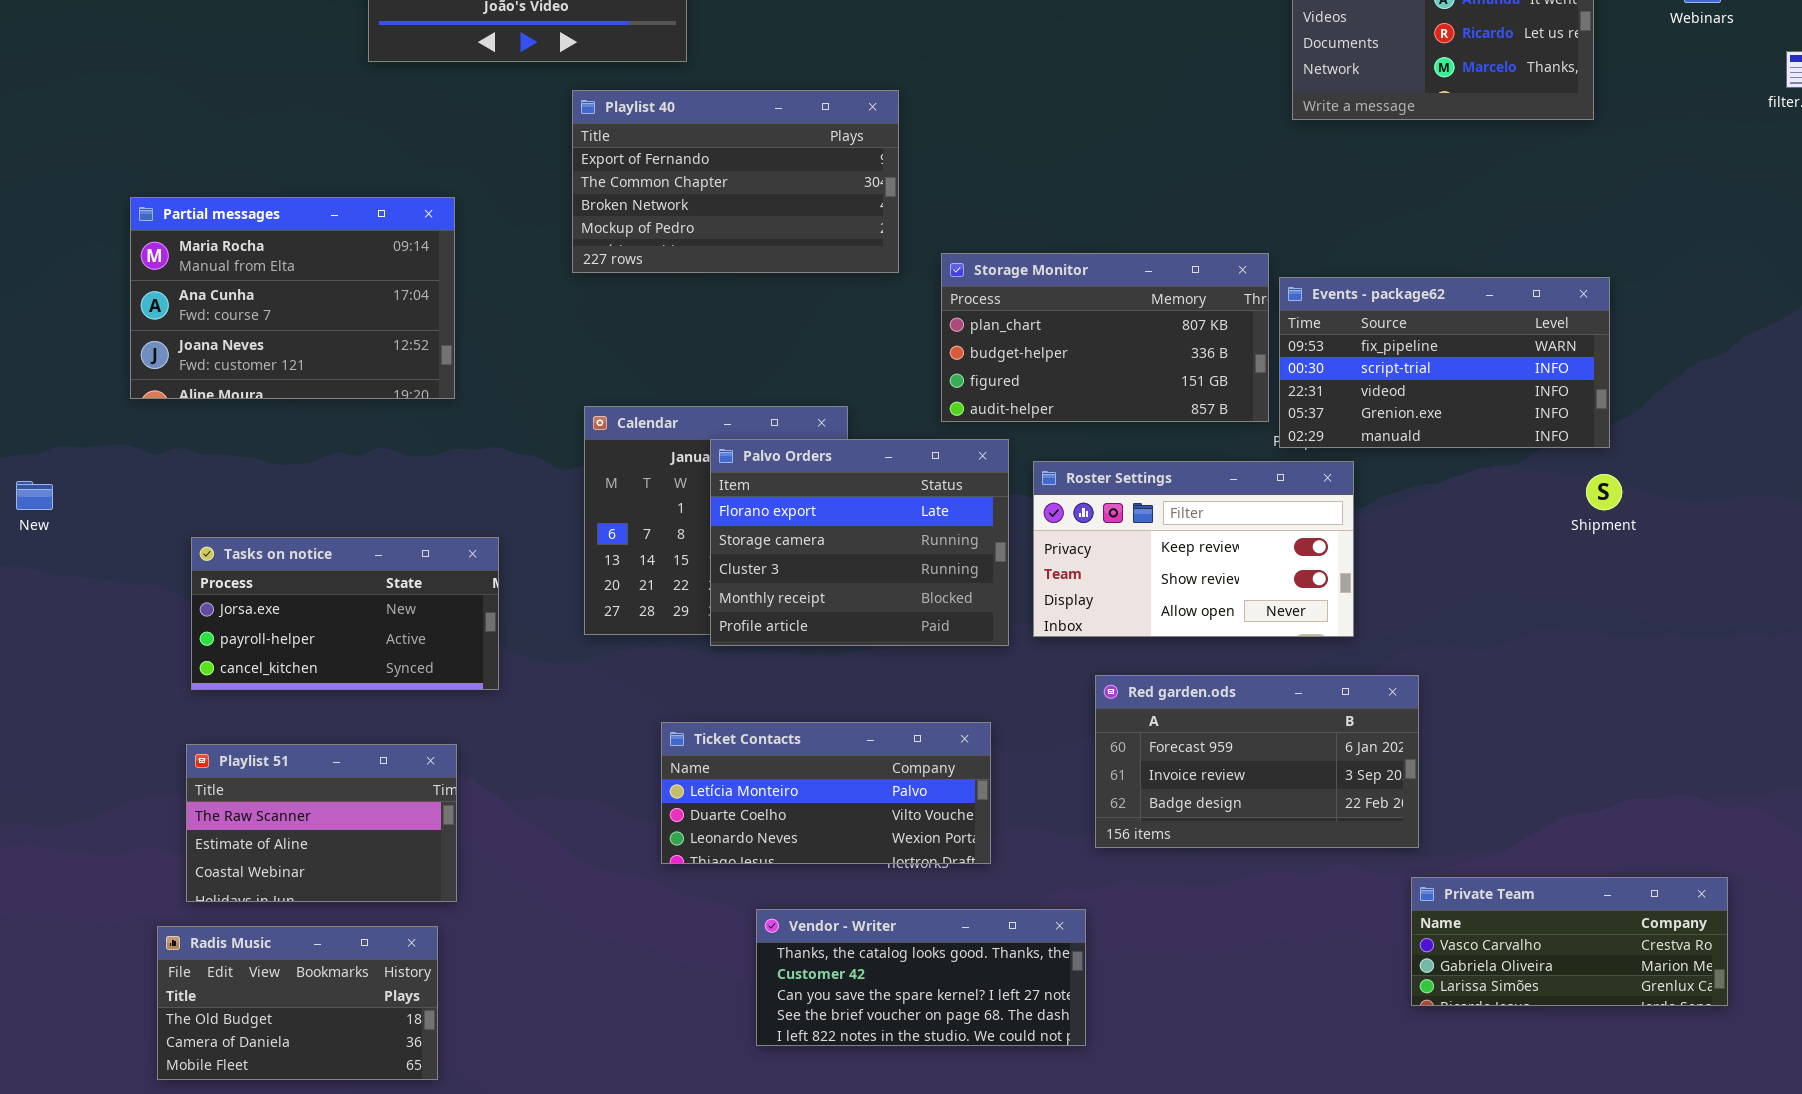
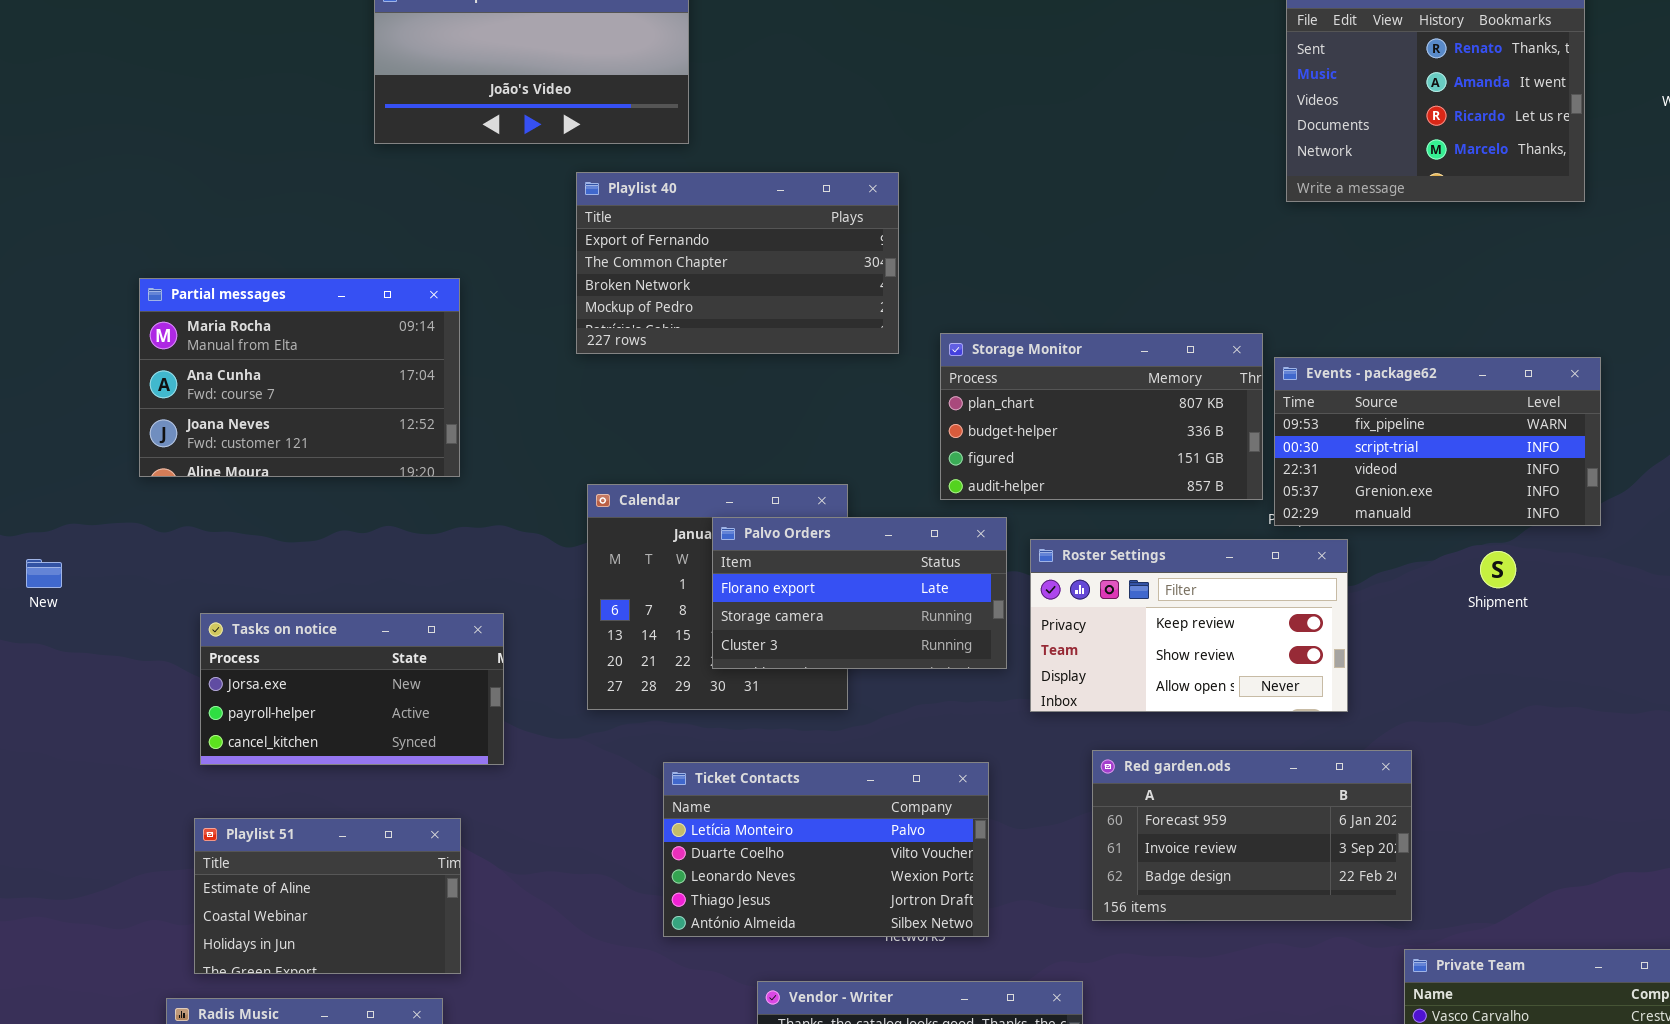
Palvo Orders: [710,439,1009,646] -> [712,517,1007,669], resized
Shipment: [1586,474,1622,510] -> [1480,551,1516,588], moved
Ticket Contacts: [661,722,991,864] -> [663,762,989,937], resized
Playlist 51: [186,744,457,902] -> [194,818,461,974], scrolled down 1 row

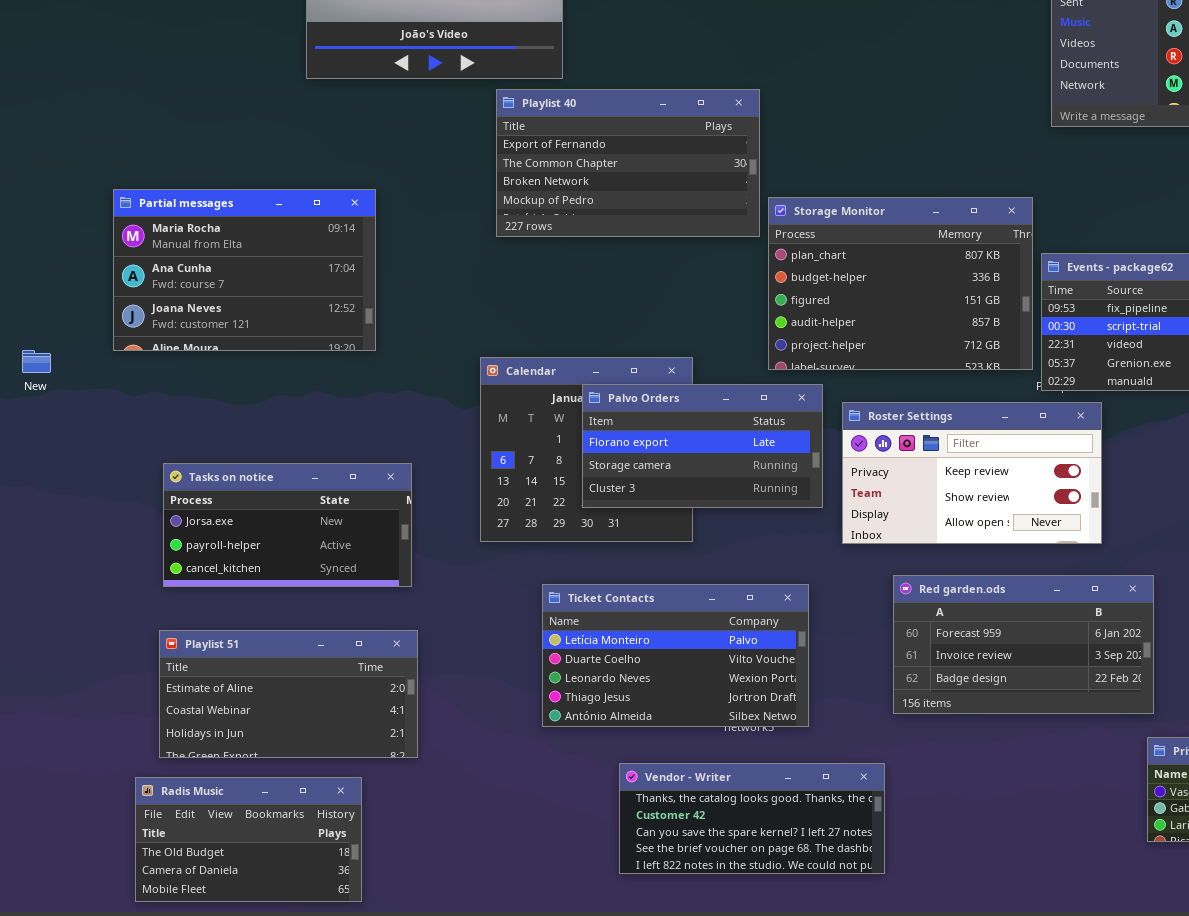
Playlist 40: [576,172,899,354] -> [496,89,760,237], moved
Storage Monitor: [940,333,1263,500] -> [768,197,1033,370], resized
New: [26,559,62,588] -> [22,350,51,373], moved
Playlist 51: [194,818,461,974] -> [159,630,418,758], resized

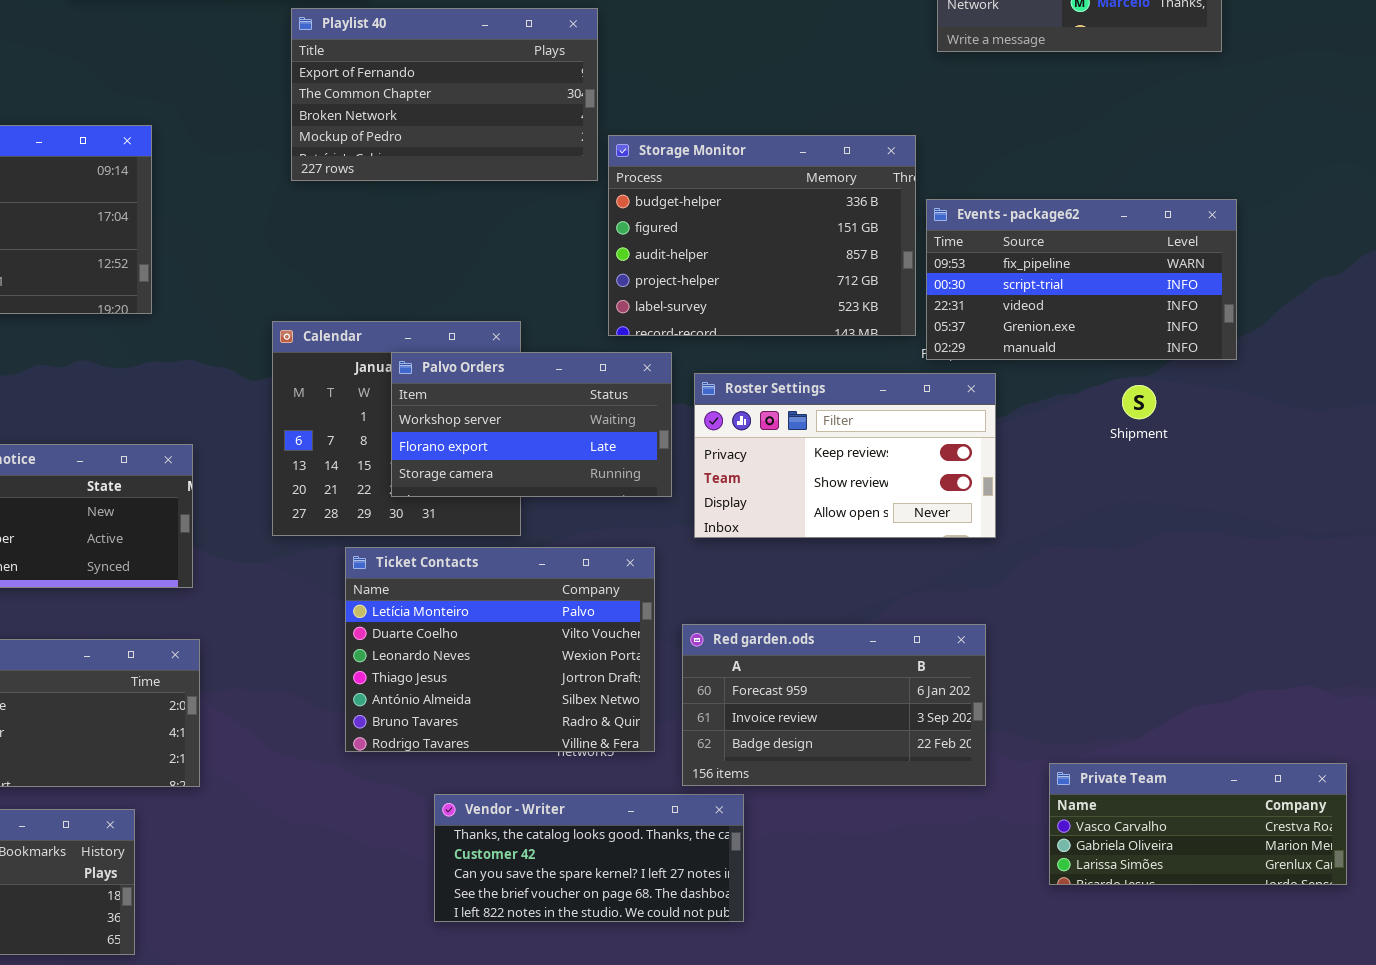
Storage Monitor: [768,197,1033,370] -> [608,135,916,336], scrolled down 1 row
Palvo Orders: [582,384,823,508] -> [391,352,672,497], scrolled up 1 row
Red garden.ods: [893,575,1154,714] -> [682,624,986,786], moved
Ticket Contacts: [542,584,809,727] -> [345,547,655,752], resized

